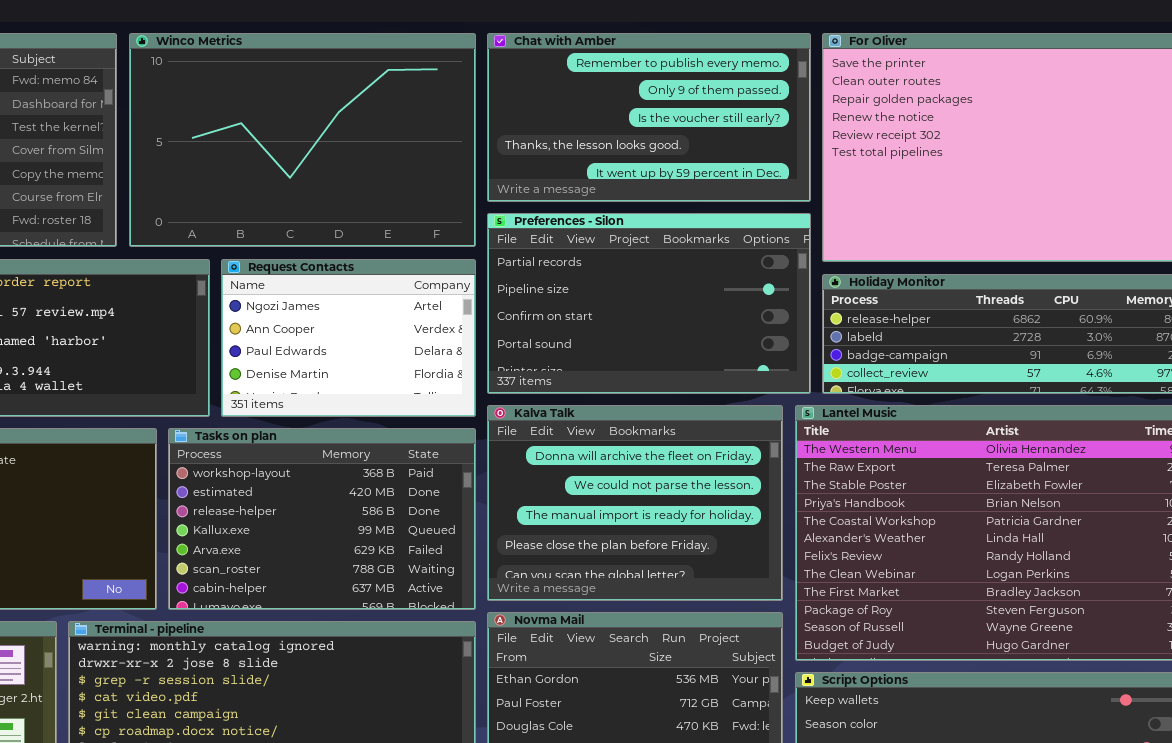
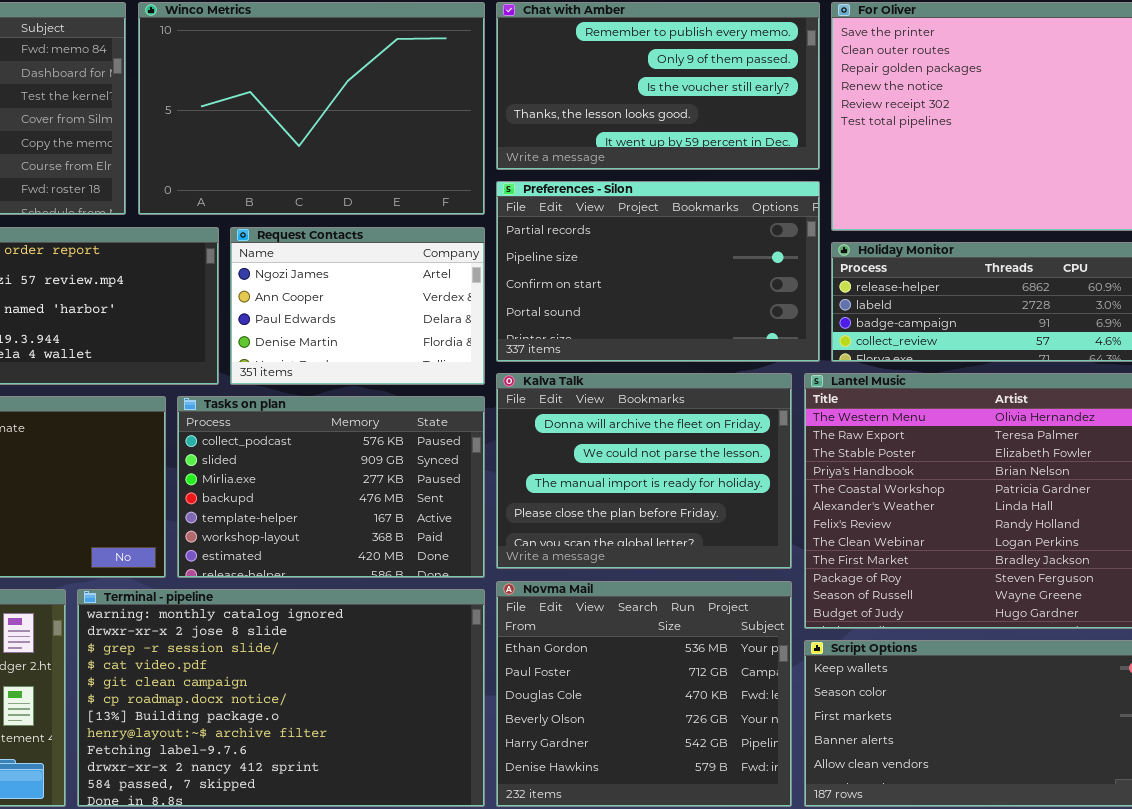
Tasks on plan: [168,428,476,610] -> [177,396,485,578], scrolled up 5 rows

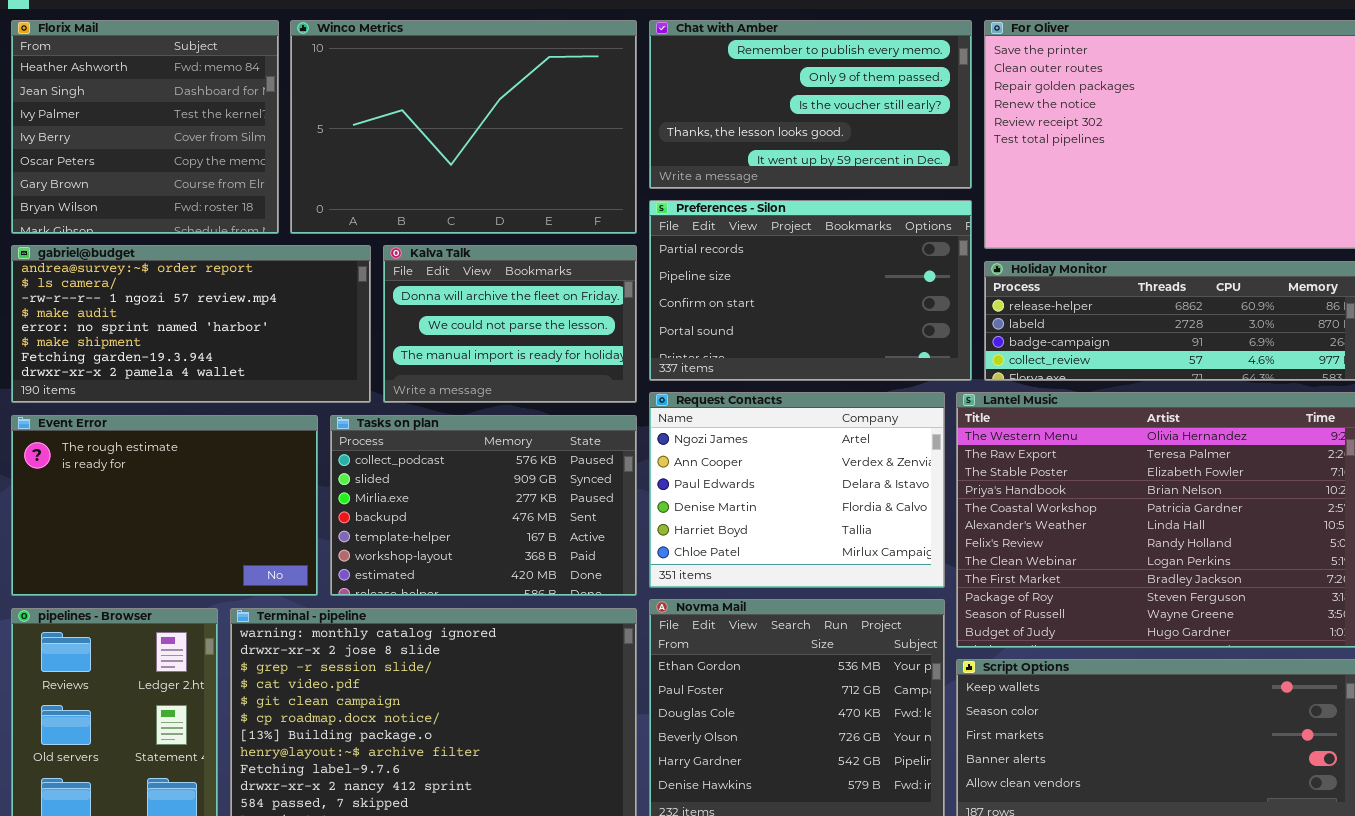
Request Contacts: [230,227,485,385] -> [649,392,945,588], moved, resized
Kalva Talk: [496,373,792,569] -> [383,245,637,403], moved, resized

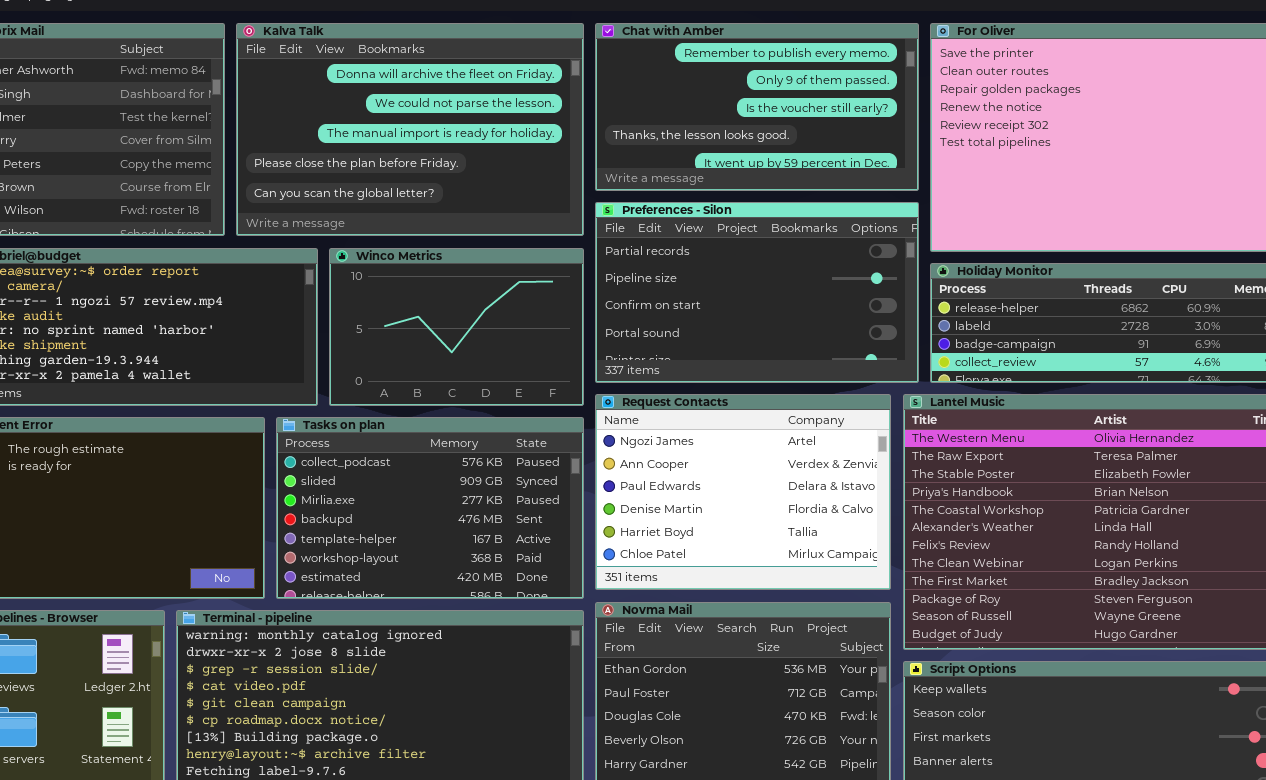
Winco Metrics: [290,20,637,234] -> [329,248,584,406], moved, resized
Kalva Talk: [383,245,637,403] -> [236,23,584,236], moved, resized

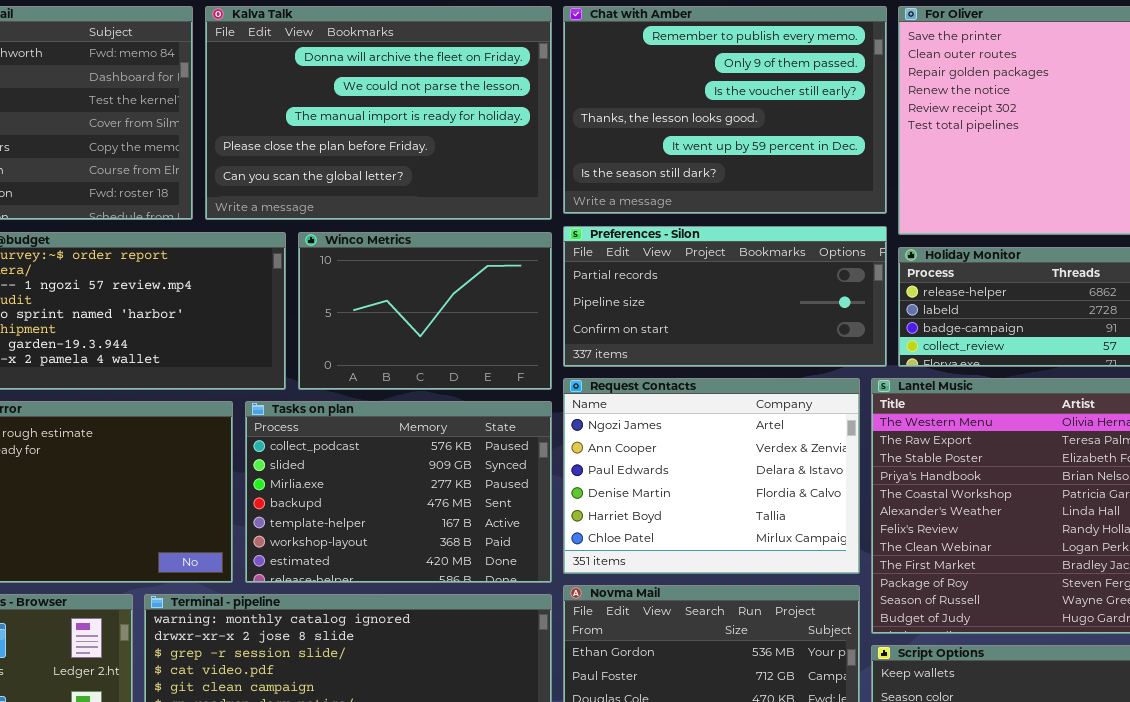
Chat with Amber: [595,23,919,191] -> [563,6,887,214], resized
Preferences - Silon: [595,202,919,383] -> [563,226,887,367], resized

